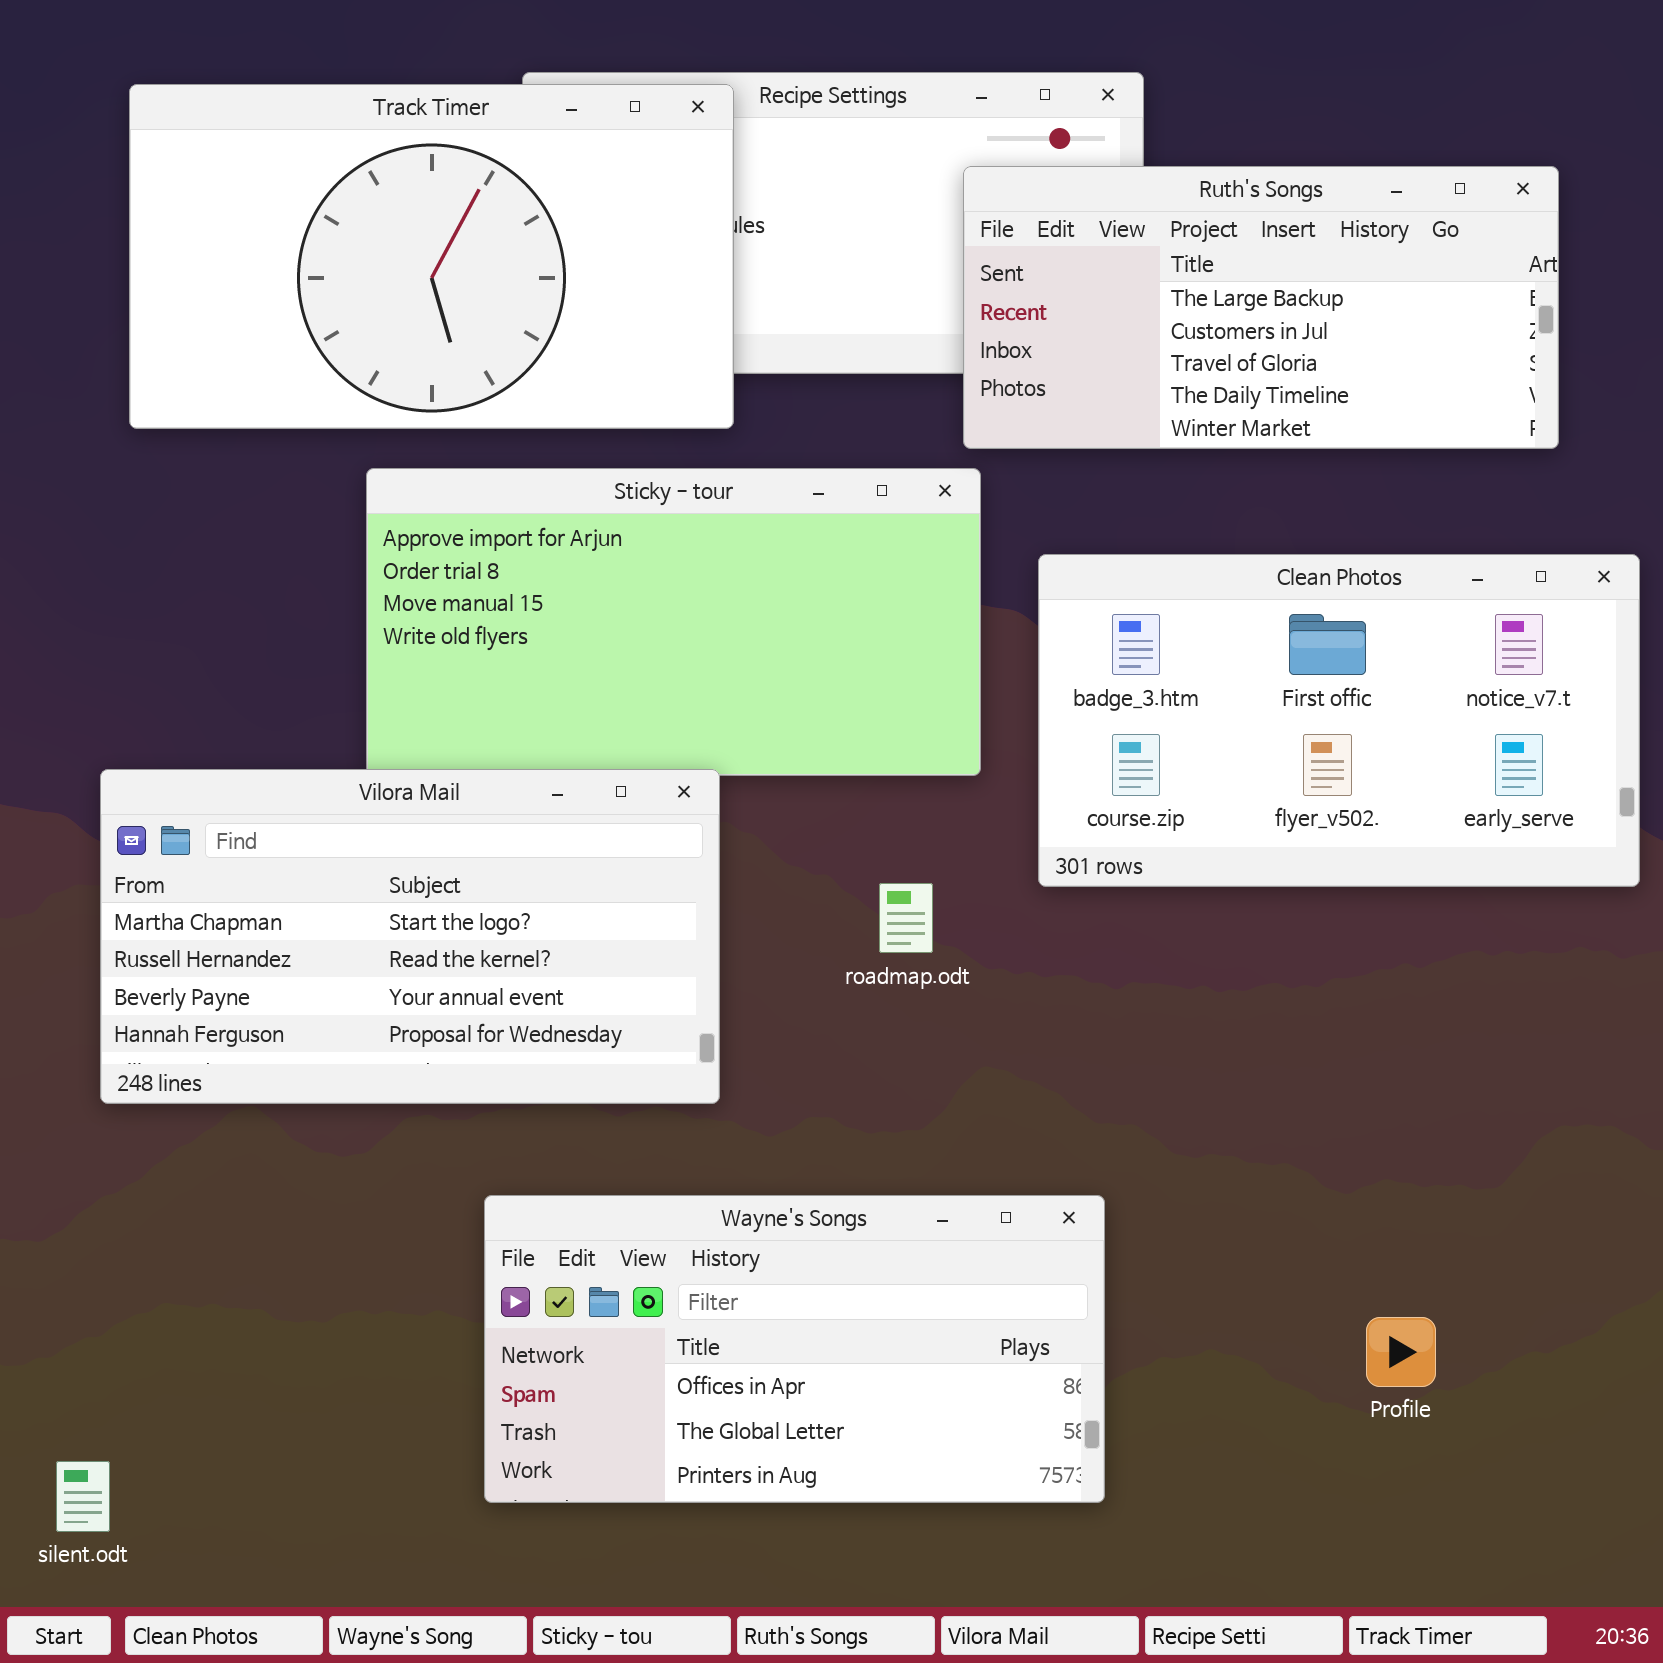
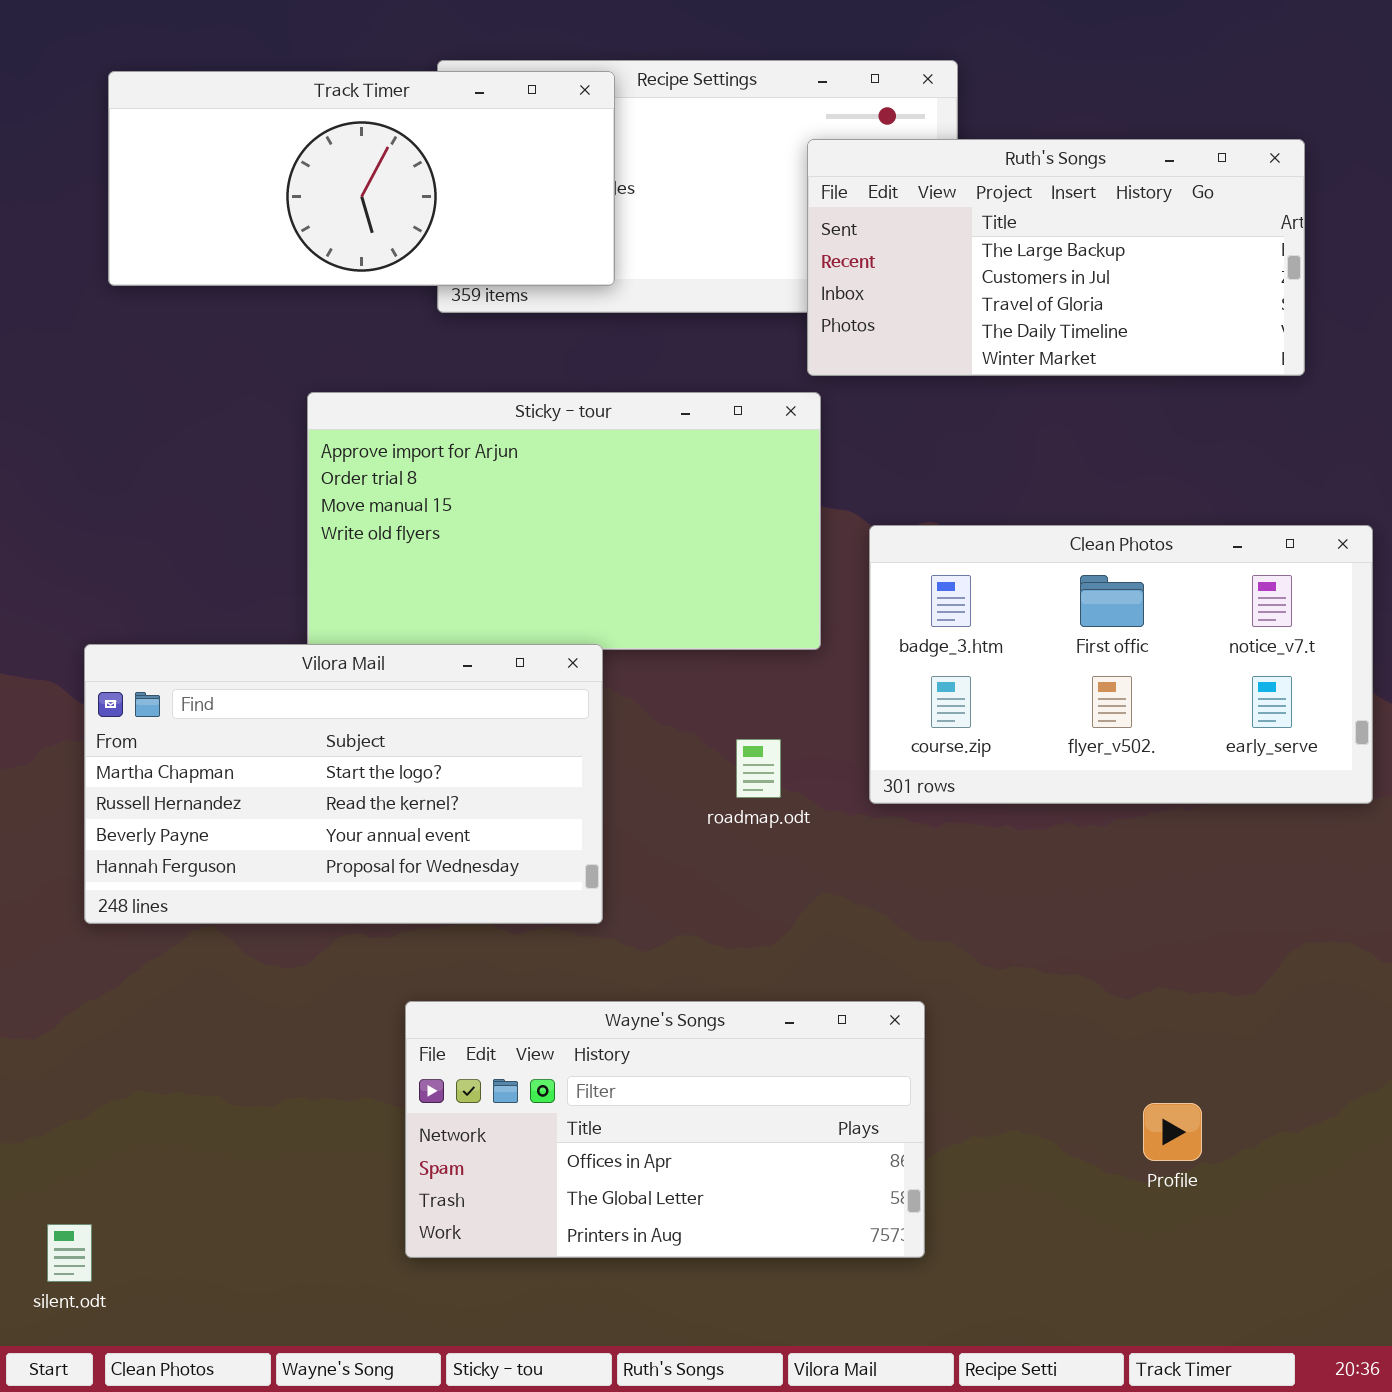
Track Timer: [129,84,734,429] -> [108,71,615,286], resized
Clean Photos: [1038,554,1640,887] -> [869,525,1373,804], moved

